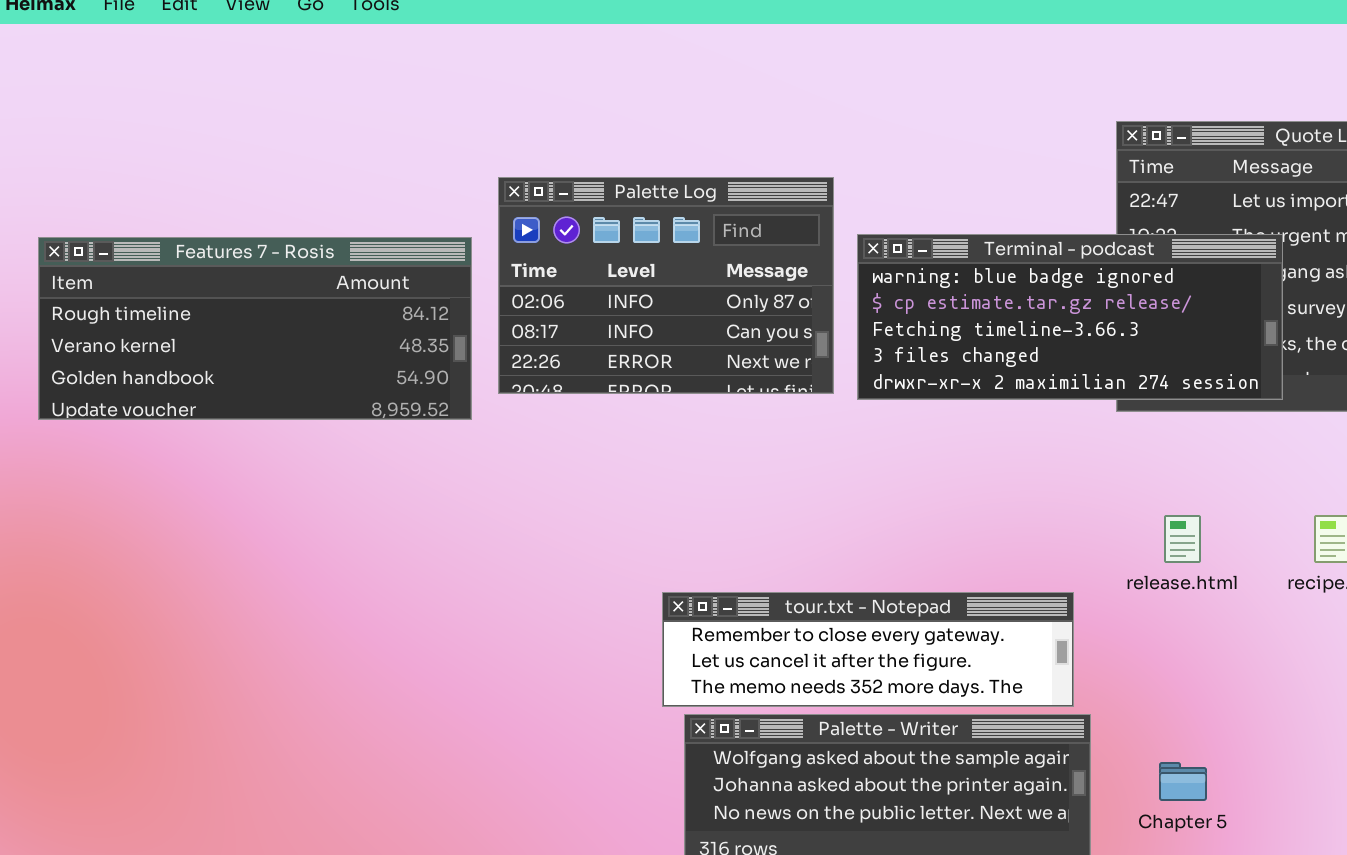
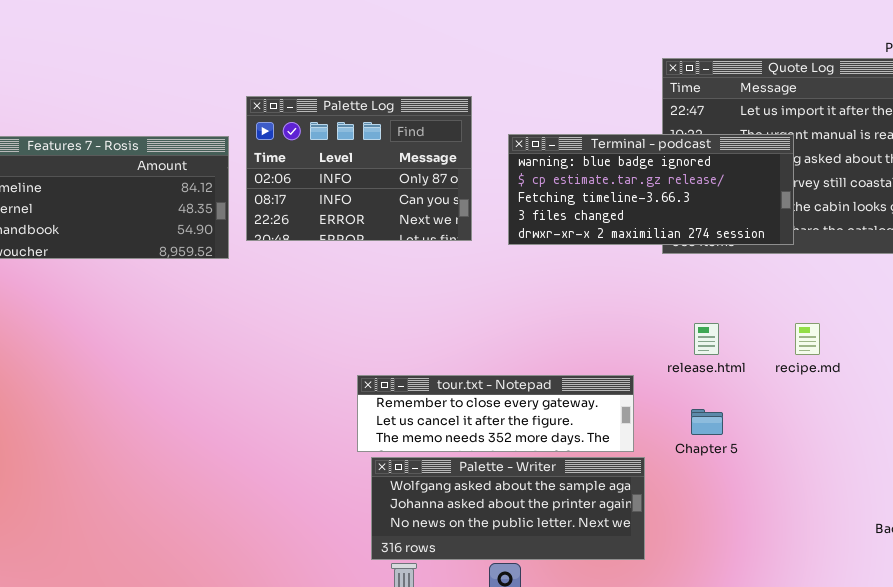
Terminal - podcast: [857,234,1283,400] -> [508,134,794,245], moved
Chapter 5: [1159,762,1207,801] -> [691,409,723,435], moved

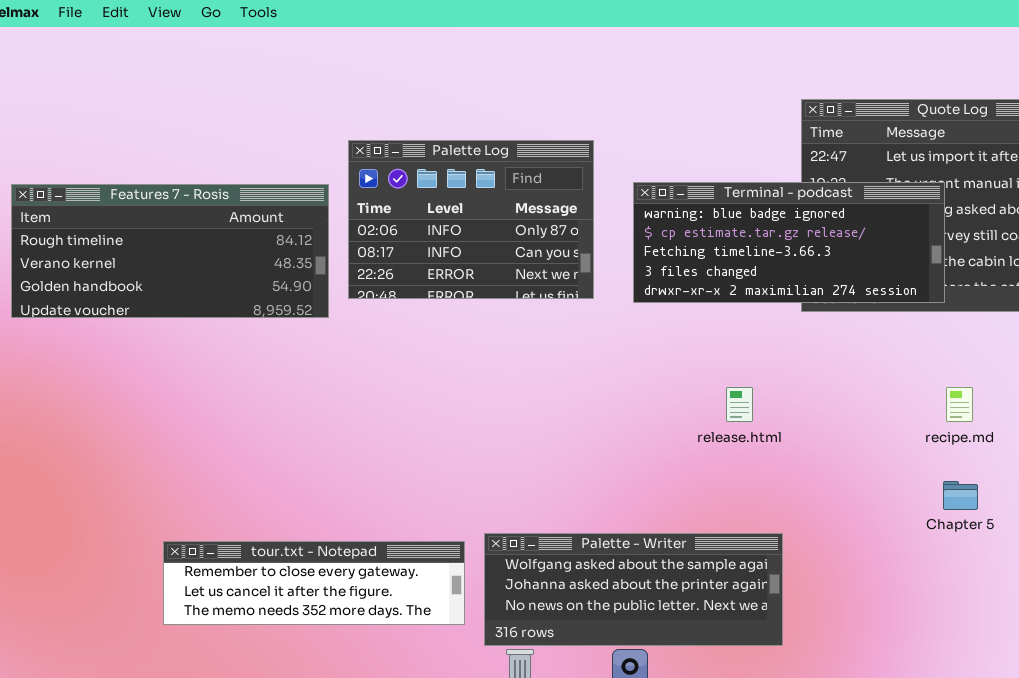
release.html: [694,323,719,355] -> [726,387,753,422], moved
tour.txt - Notepad: [357,375,634,452] -> [163,541,465,625], moved
Chapter 5: [691,409,723,435] -> [943,481,978,510], moved

